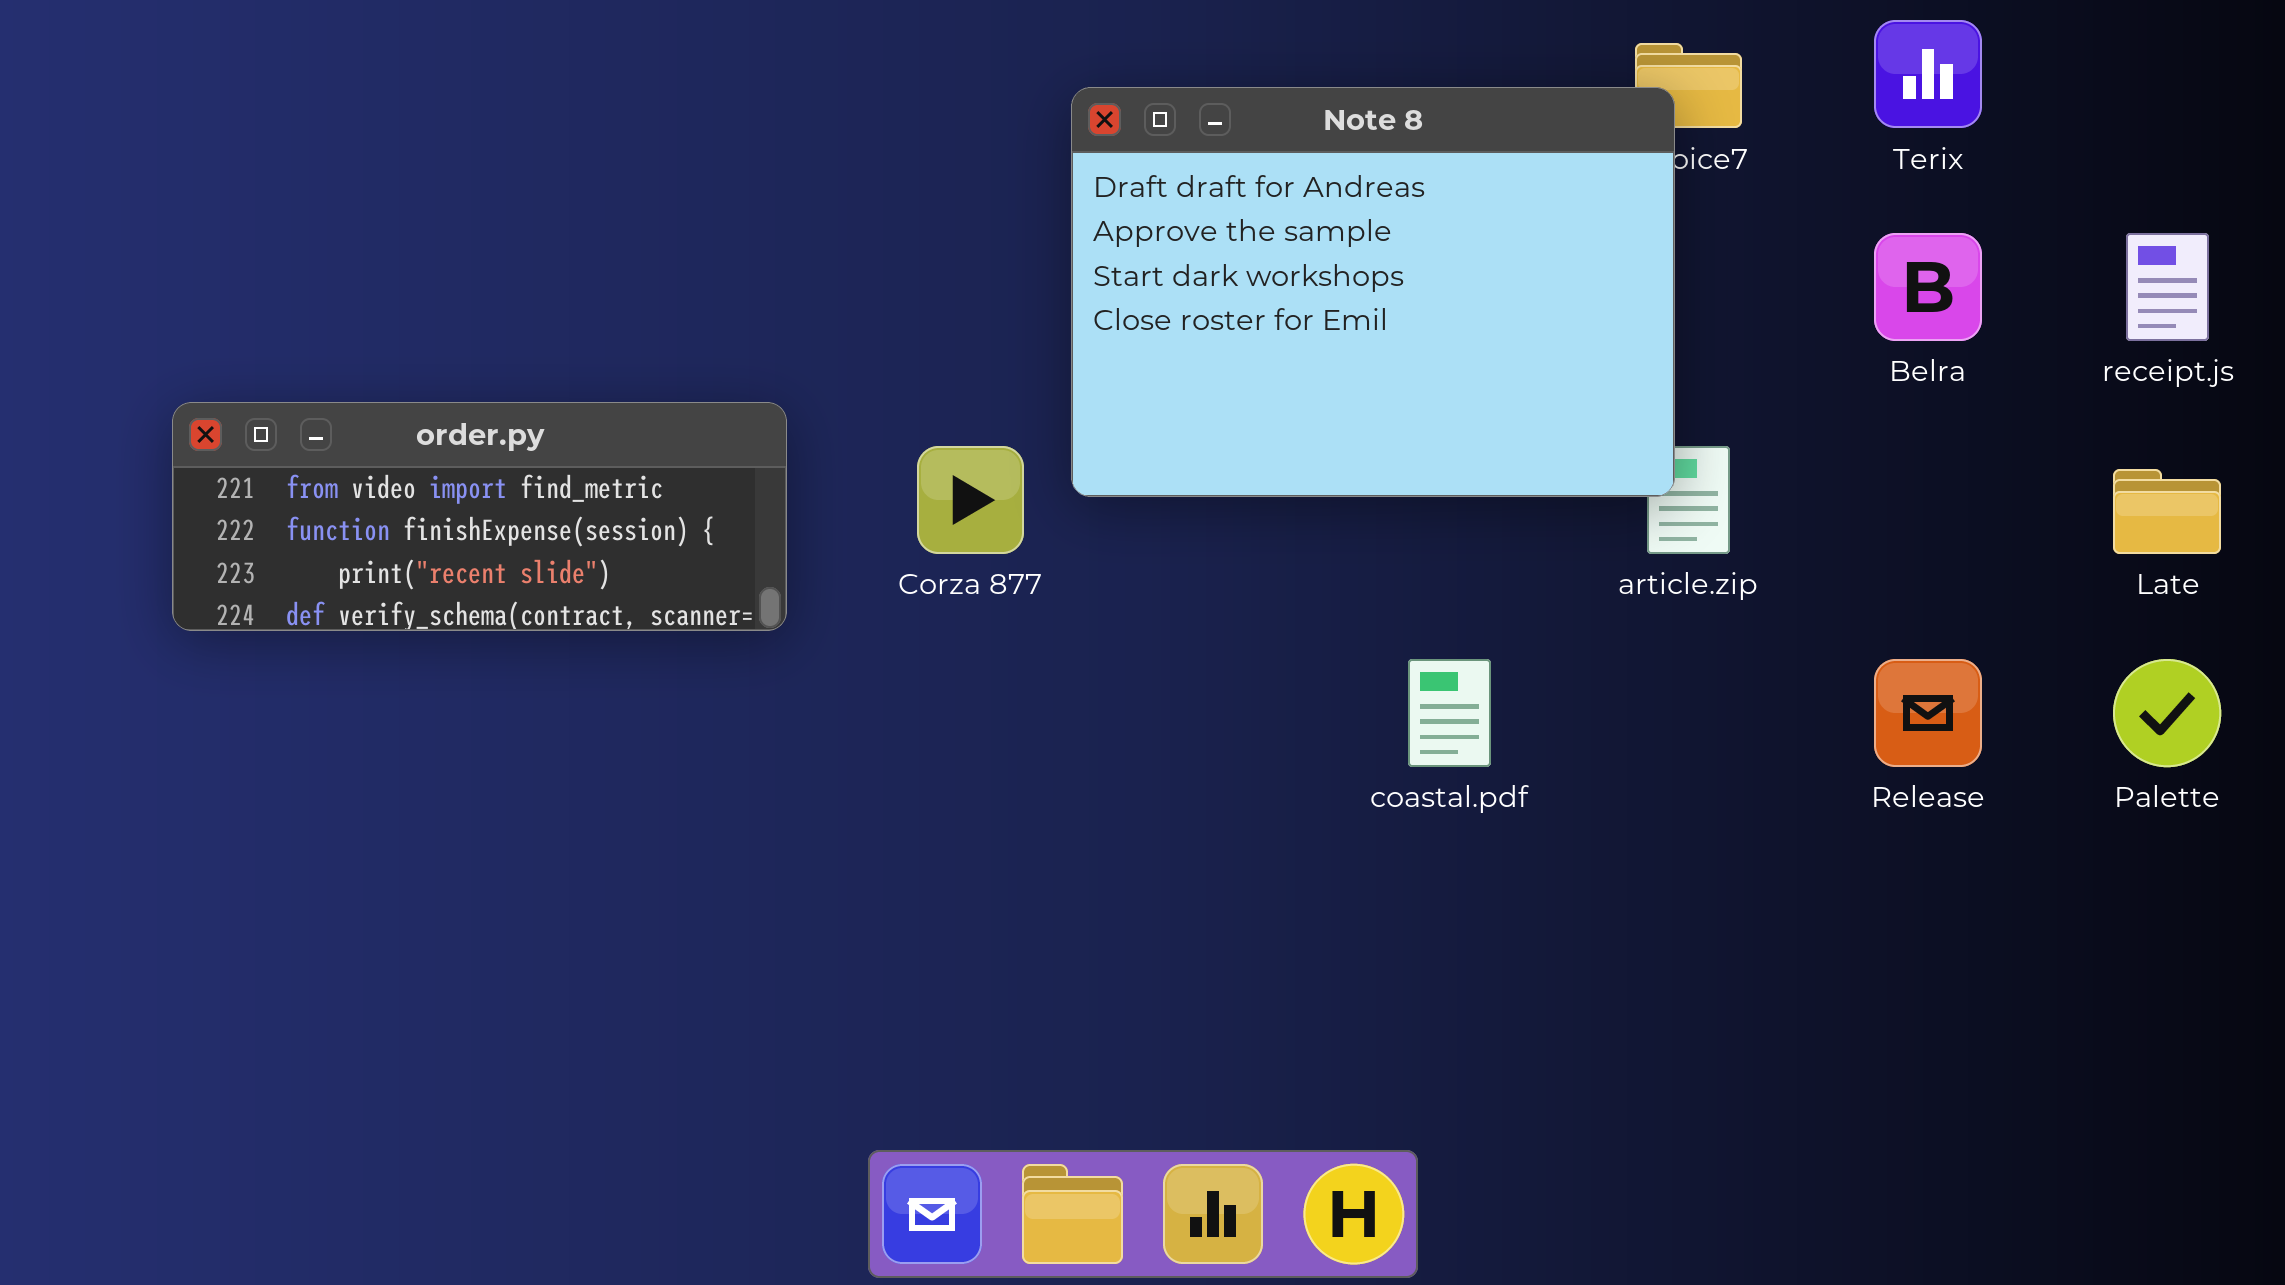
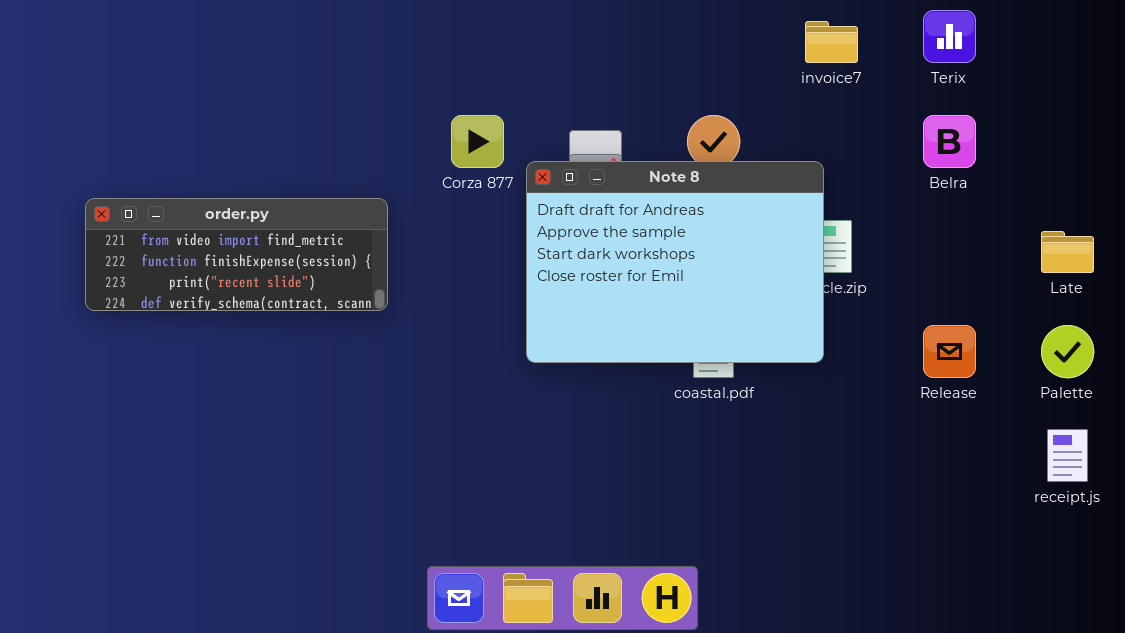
Note 8: [1071,87,1675,497] -> [526,161,824,363], moved
receipt.js: [2126,233,2209,341] -> [1047,429,1088,482], moved
Corza 877: [917,446,1024,554] -> [451,115,504,168], moved

